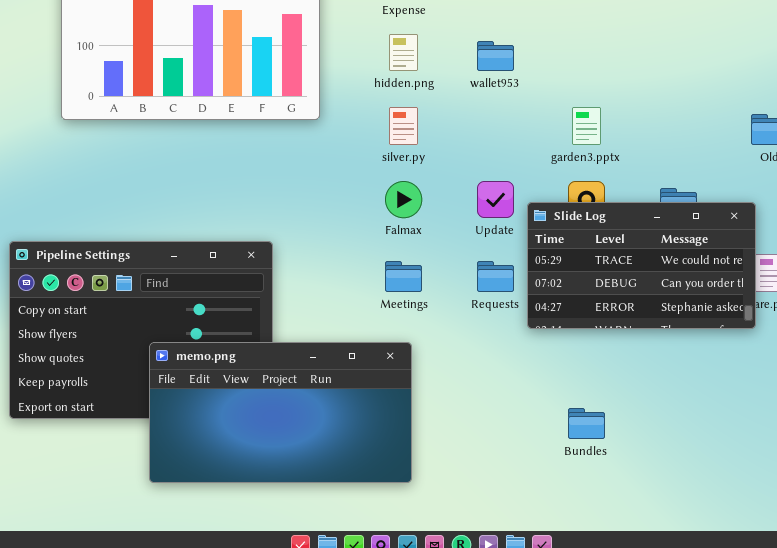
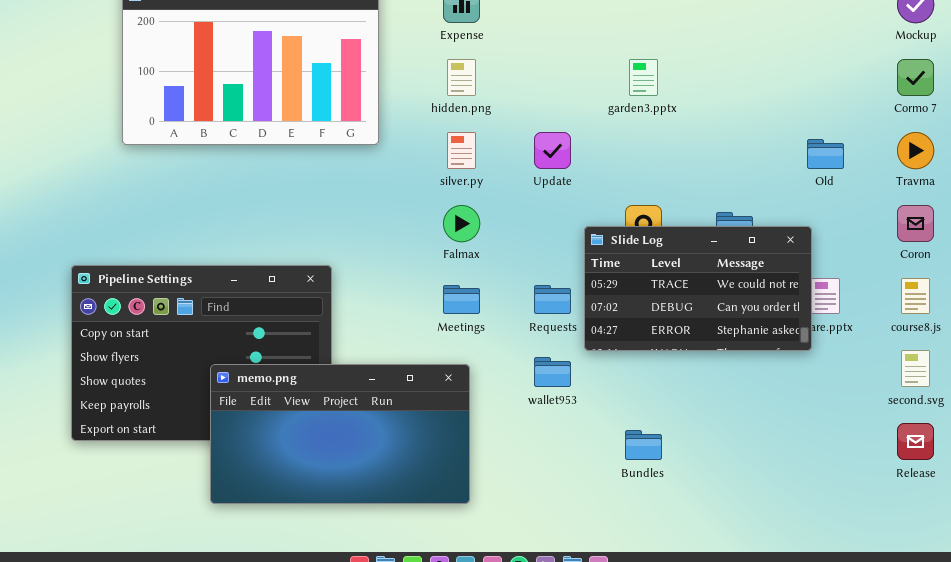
wallet953: [477,41,514,71] -> [534,357,571,387], moved
garden3.pptx: [572,107,601,145] -> [629,59,658,96], moved
Update: [477,181,514,218] -> [534,132,571,169], moved

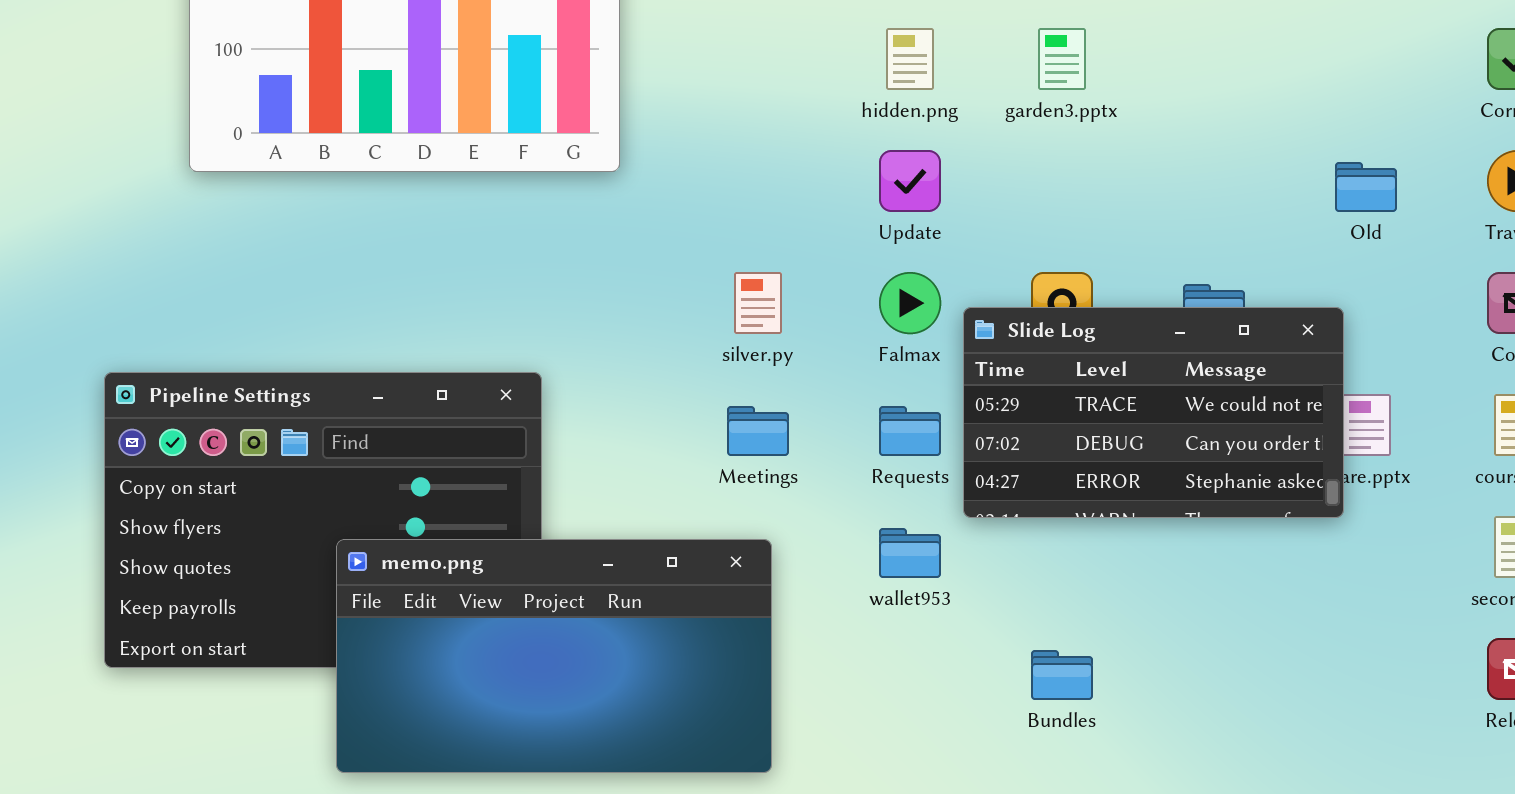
hidden.png: [447,59,476,96] -> [886,28,934,90], moved
silver.py: [447,132,476,169] -> [734,272,782,334], moved
Falmax: [443,205,480,242] -> [879,272,941,334], moved

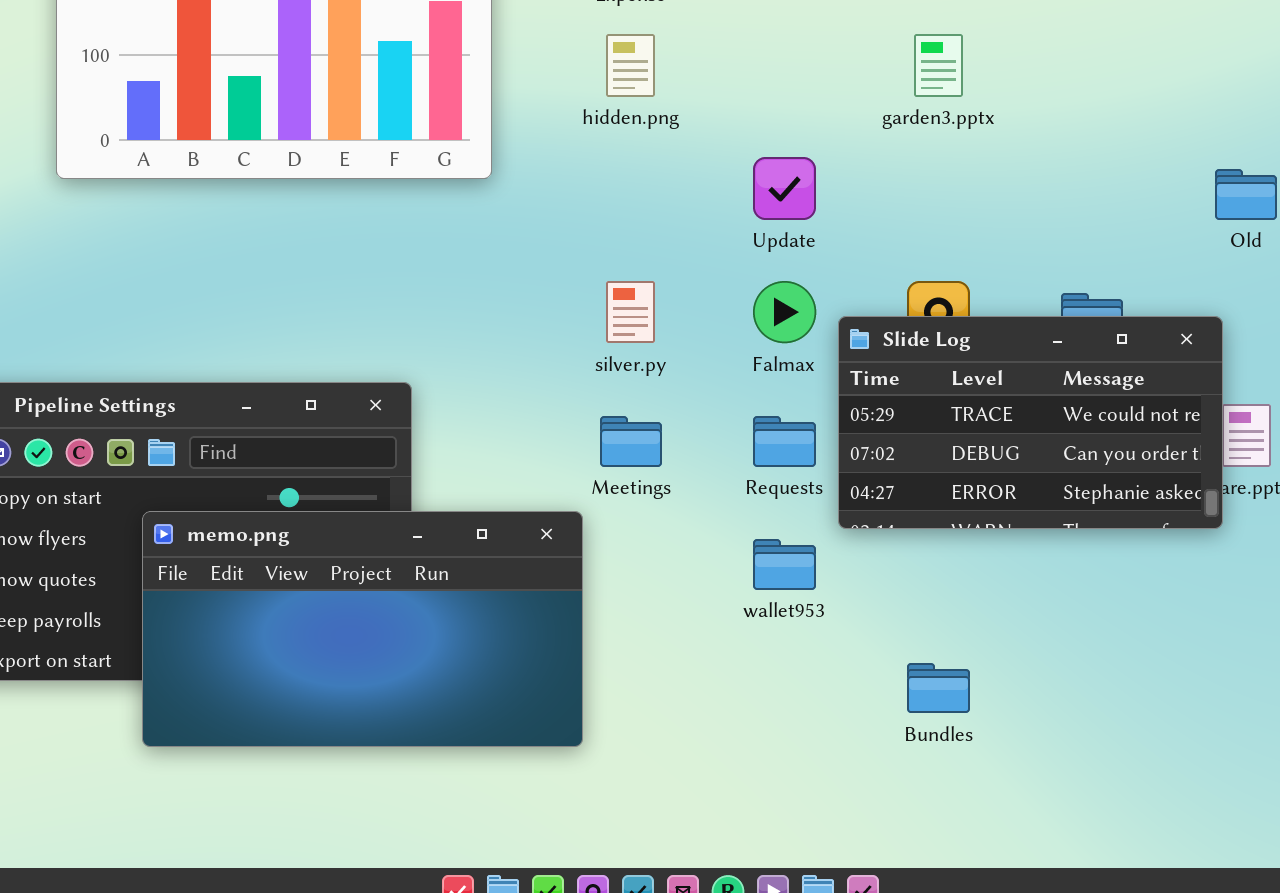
hidden.png: [886,28,934,90] -> [606,34,655,97], moved
memo.png: [336,539,772,773] -> [142,511,583,747], moved

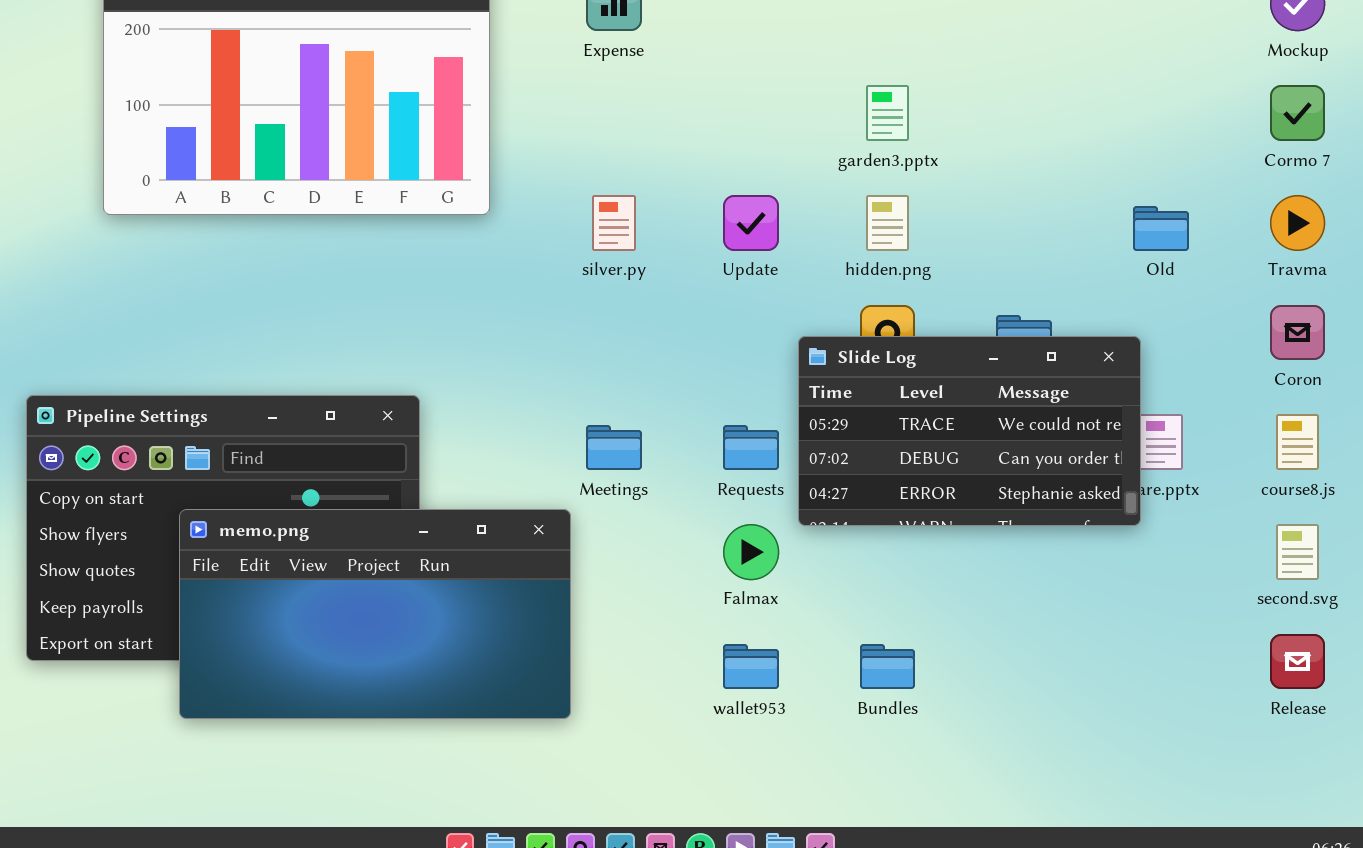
hidden.png: [606,34,655,97] -> [866,195,909,251], moved
silver.py: [606,281,655,343] -> [592,195,636,251], moved
Falmax: [753,281,816,343] -> [723,524,779,580], moved
wallet953: [753,539,816,590] -> [723,644,779,689], moved

